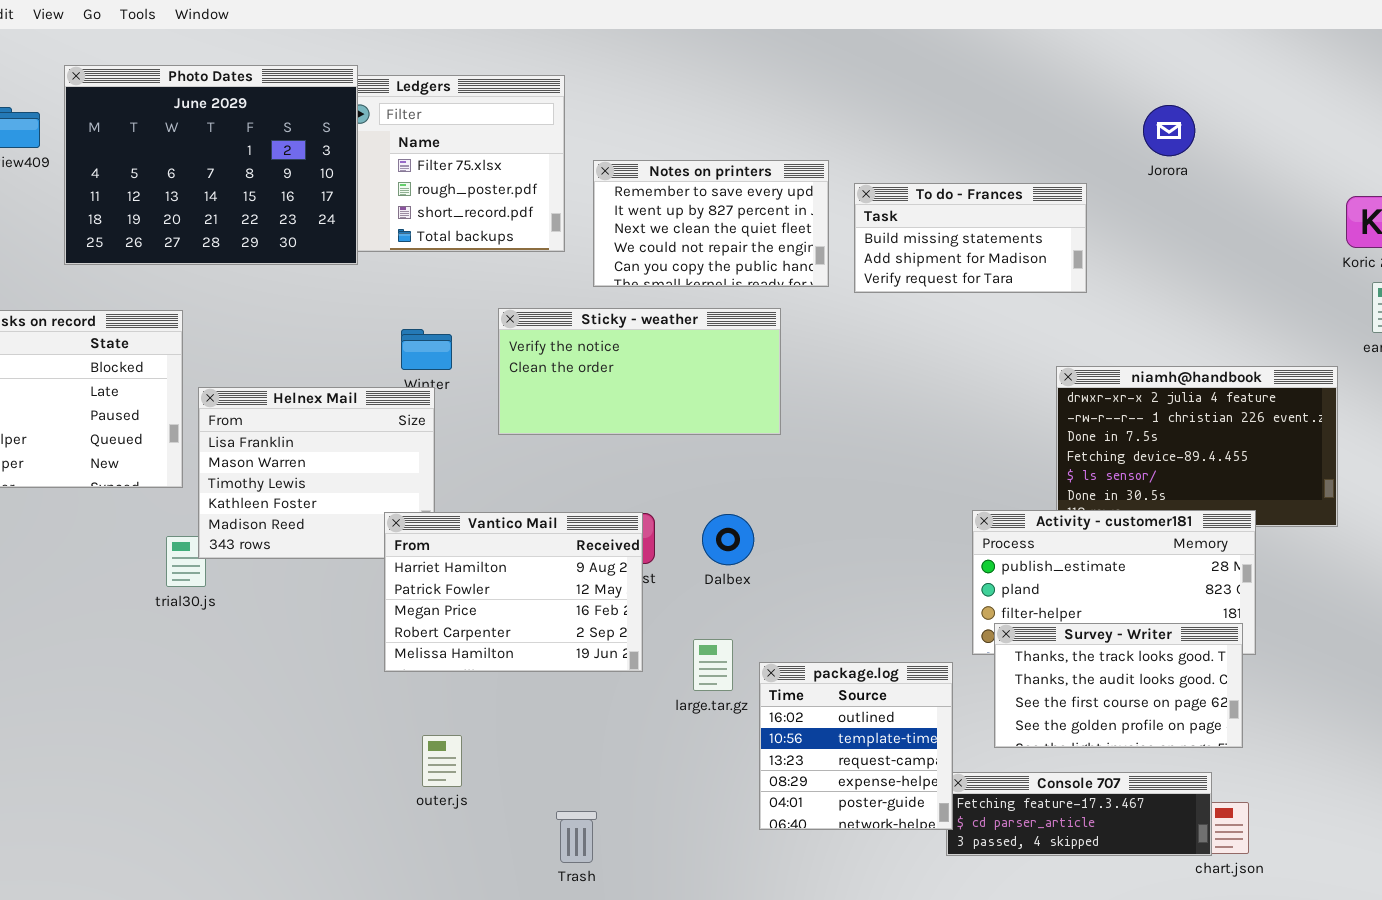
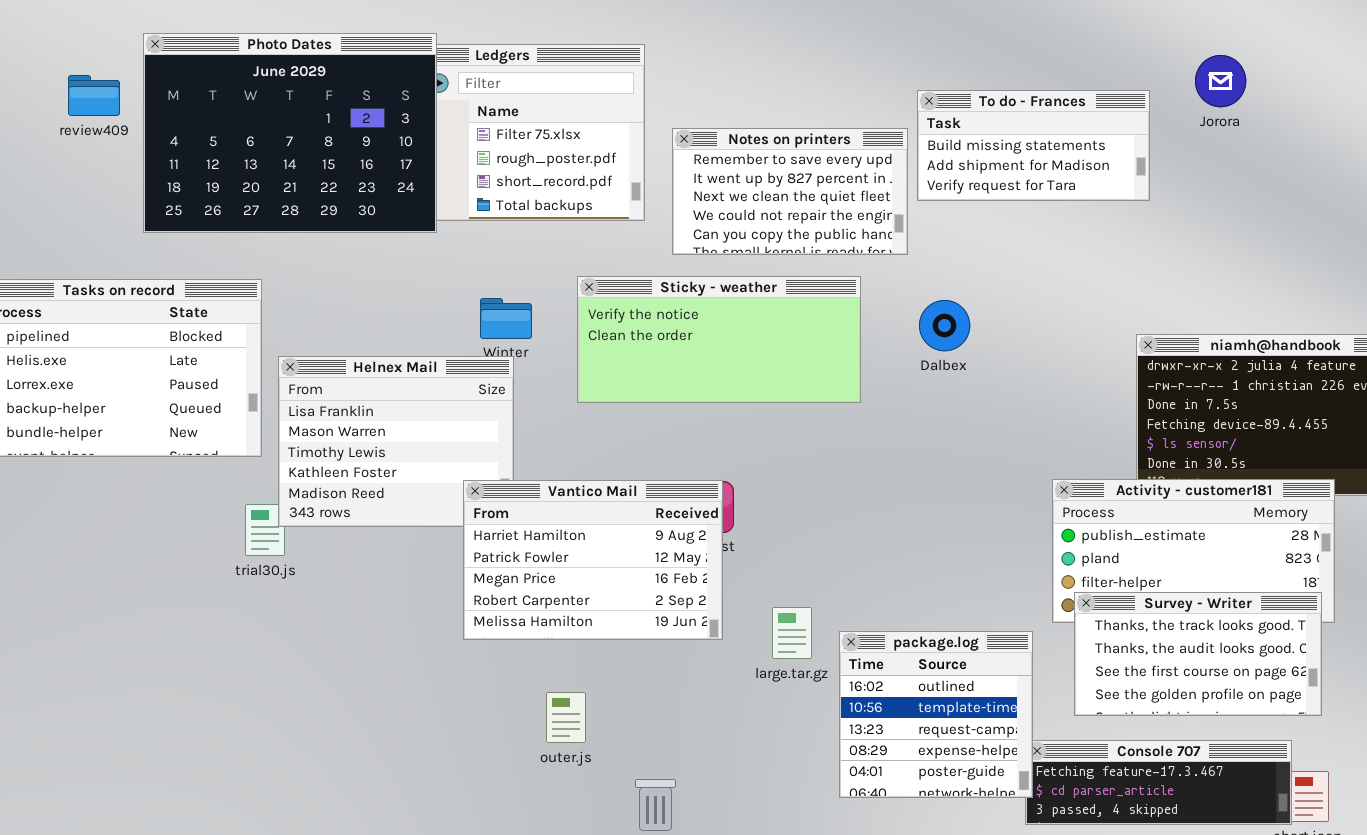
Jorora: [1143,105,1195,156] -> [1195,55,1246,107], moved
To do - Frances: [854,183,1087,293] -> [917,90,1150,201], moved
Dalbex: [702,514,754,565] -> [919,300,970,351], moved
outer.js: [422,735,462,787] -> [546,692,586,743], moved

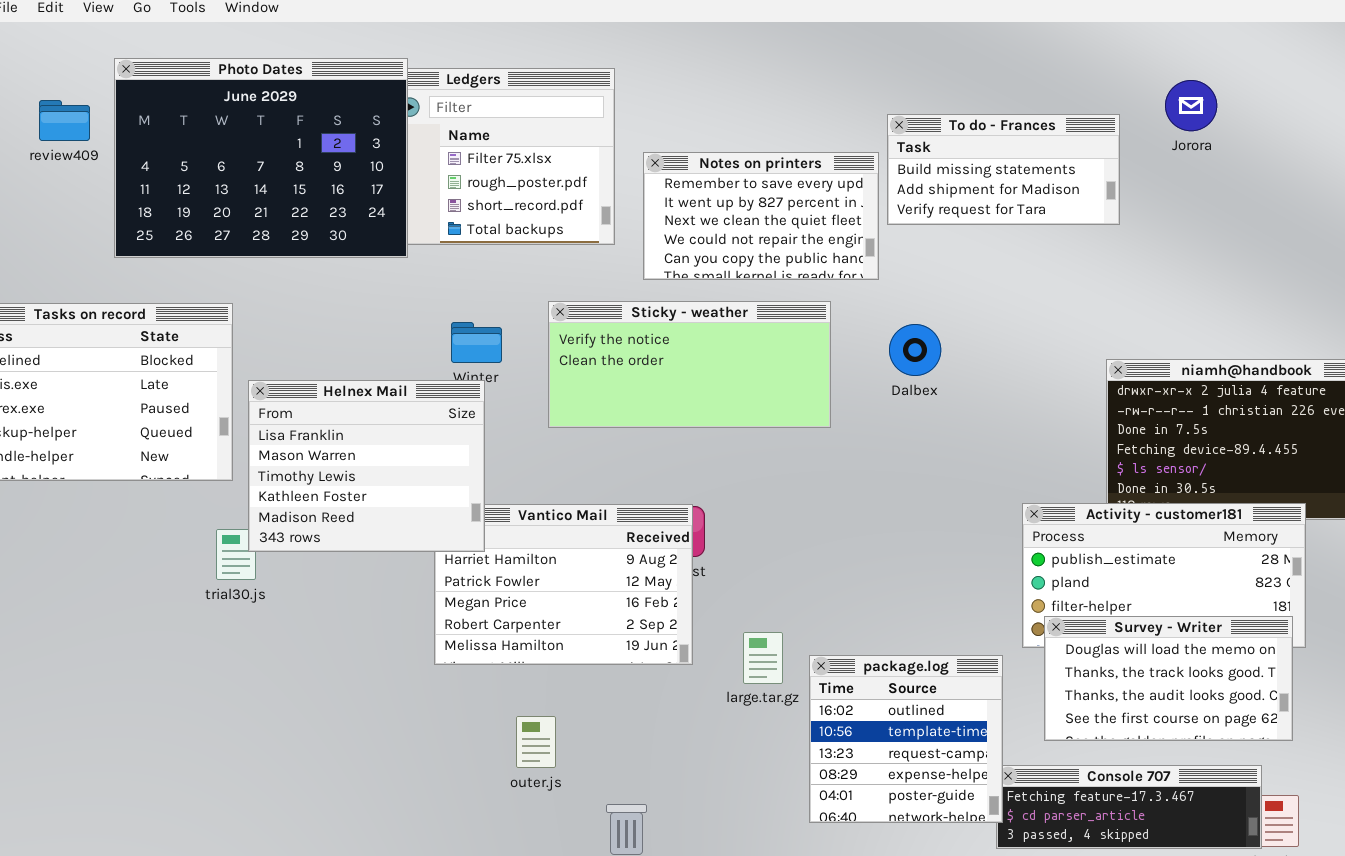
Helnex Mail: [278,356,514,527] -> [248,380,485,552], raised
Survey - Writer: [1074,592,1322,716] -> [1044,616,1293,741], scrolled up 1 row

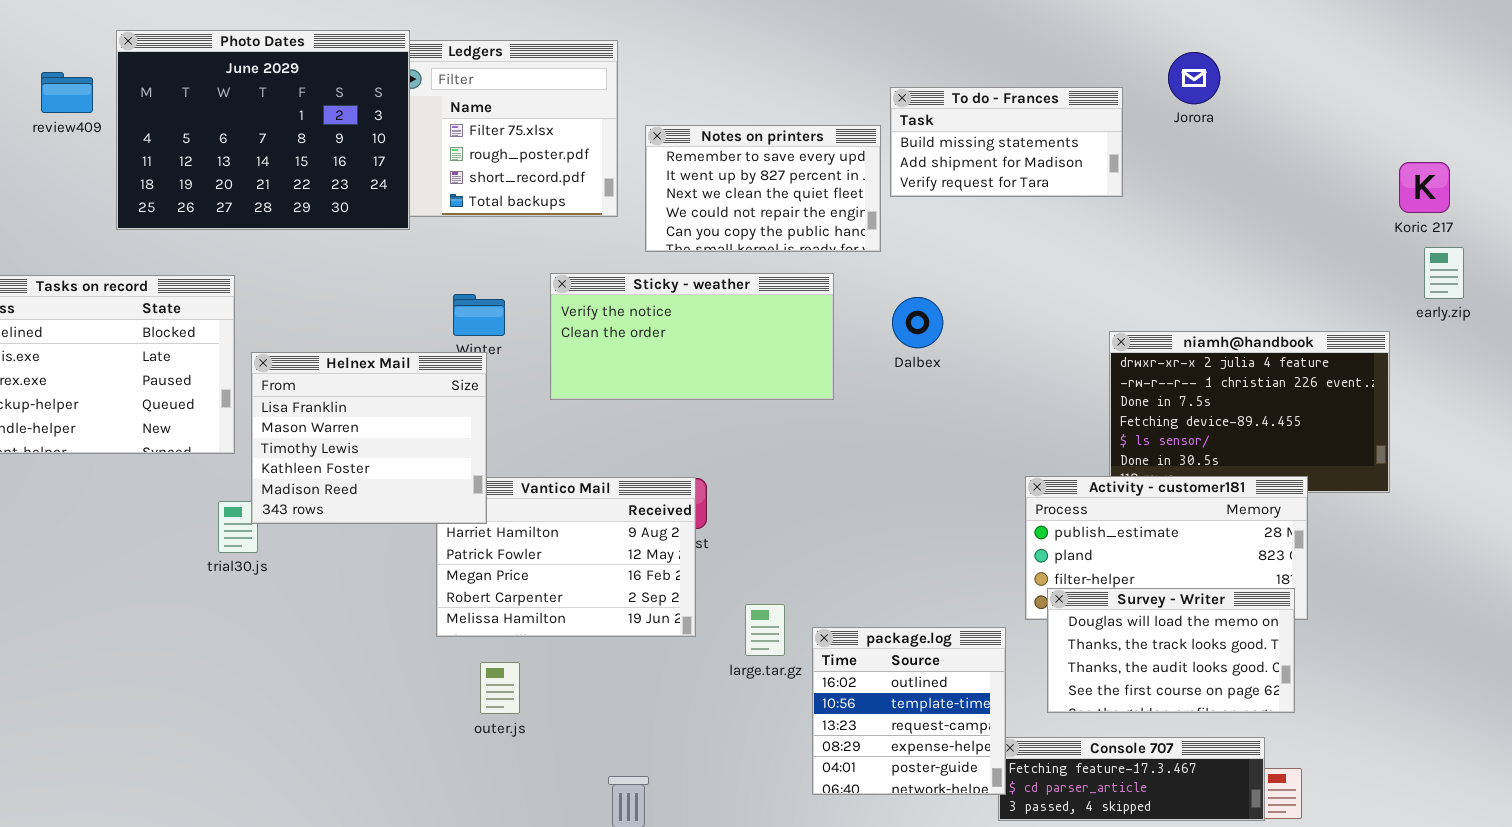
outer.js: [516,716,556,768] -> [480,662,520,714], moved

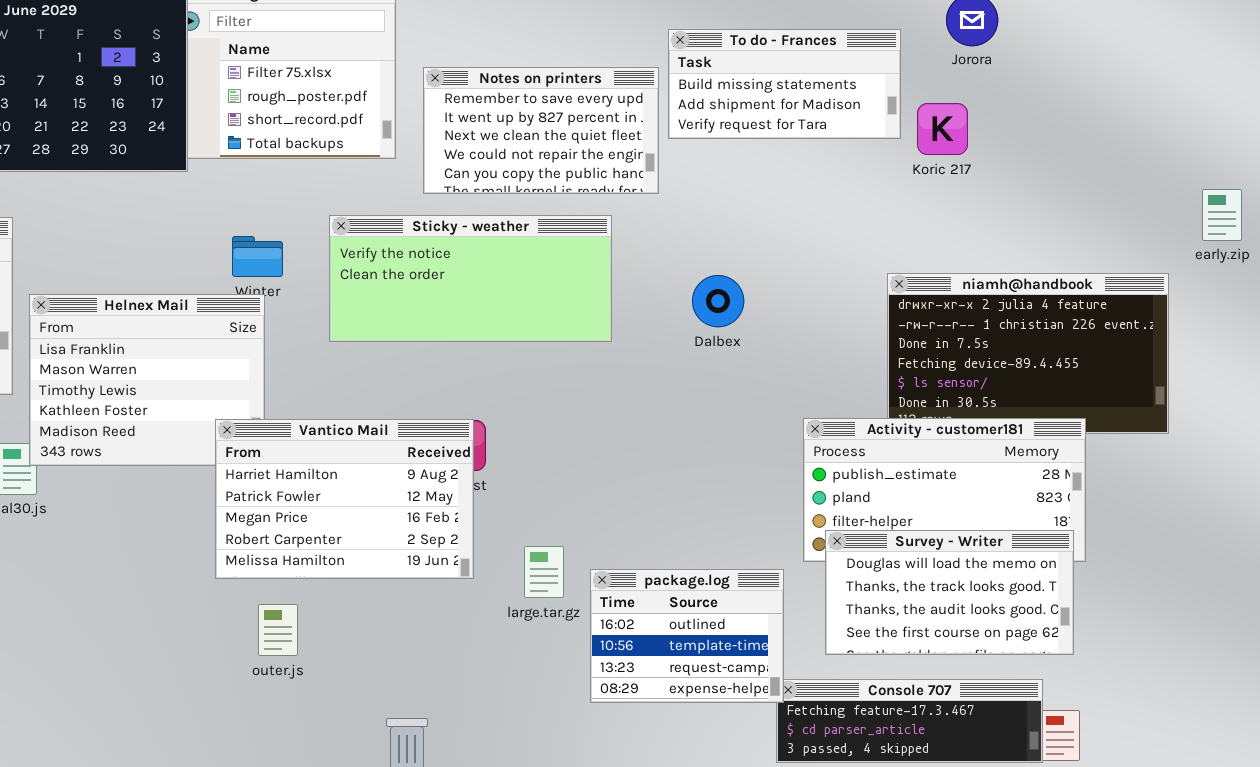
Koric 217: [1399,162,1450,213] -> [917,103,968,155], moved
Dalbex: [892,297,943,348] -> [692,275,744,327], moved
Vantico Mail: [436,477,696,637] -> [215,419,474,579], raised
package.log: [812,627,1006,795] -> [590,569,784,703], resized

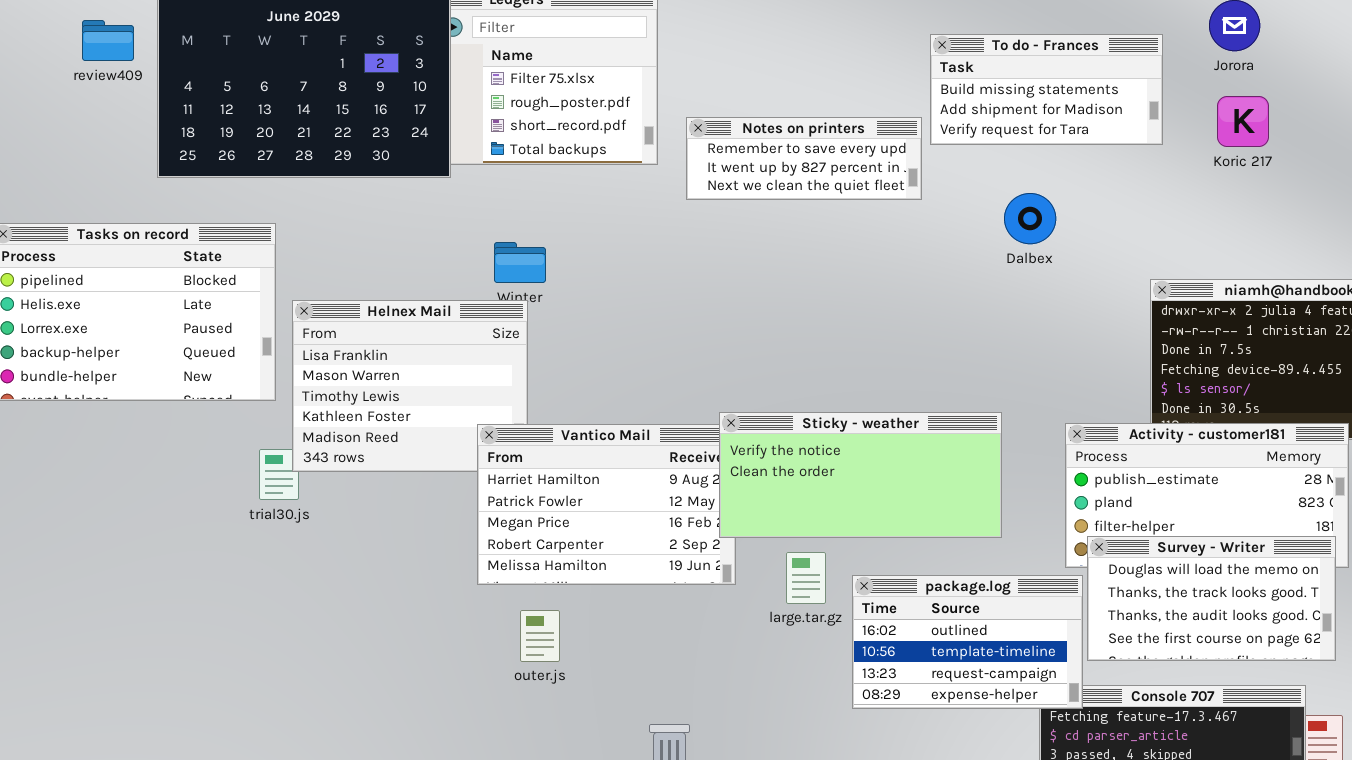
Notes on printers: [423,67,659,194] -> [686,117,922,200], resized
Koric 217: [917,103,968,155] -> [1217,96,1269,147], moved
Sticky - weather: [329,215,612,342] -> [719,412,1002,538], moved
Dalbex: [692,275,744,327] -> [1004,193,1056,244], moved
package.log: [590,569,784,703] -> [852,575,1083,709], resized

